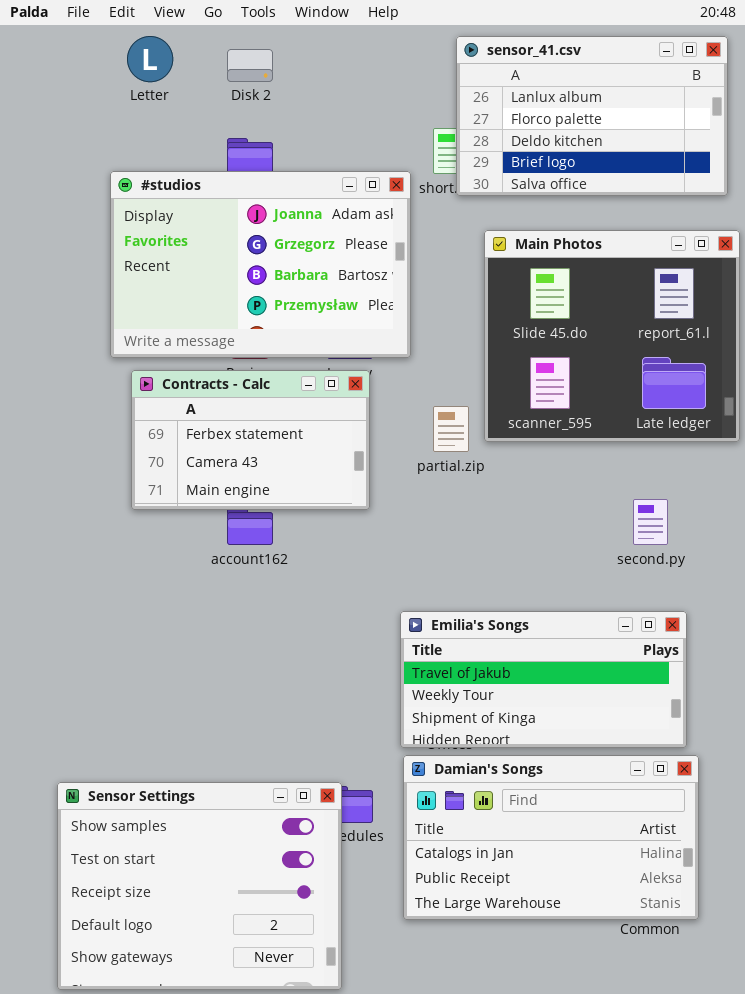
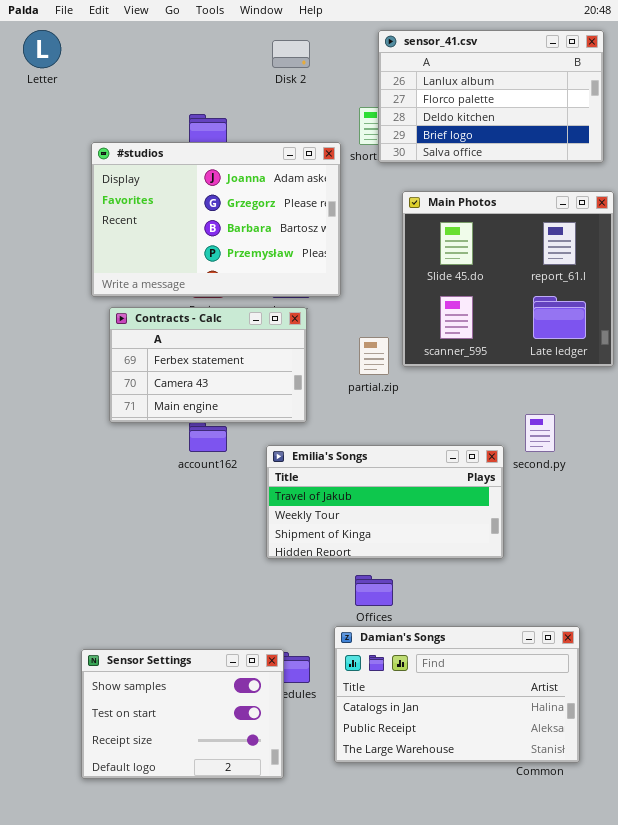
Letter: [127,36,173,82] -> [23,30,61,68], moved
Disk 2: [227,49,273,82] -> [272,40,310,68], moved
Emilia's Songs: [400,611,687,748] -> [266,445,504,559], moved
Sensor Settings: [57,782,342,990] -> [81,649,284,779], resized

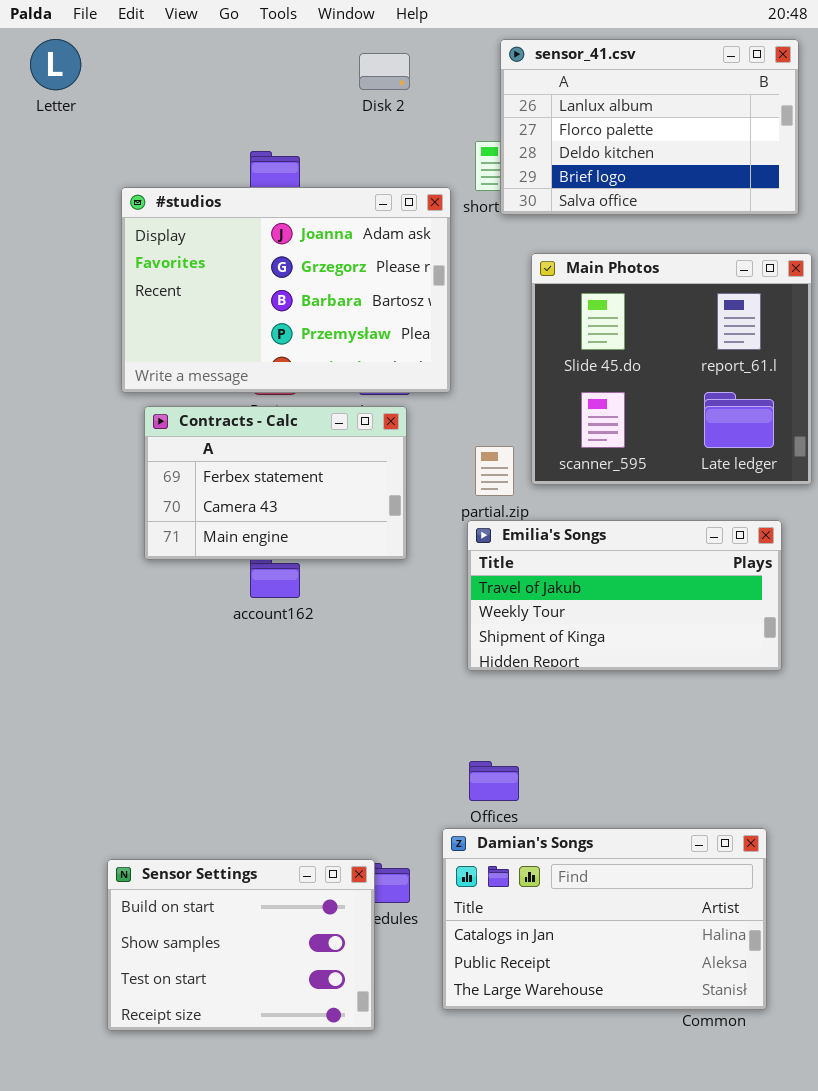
Emilia's Songs: [266,445,504,559] -> [467,520,782,671], moved
Sensor Settings: [81,649,284,779] -> [107,859,375,1031], scrolled up 1 row

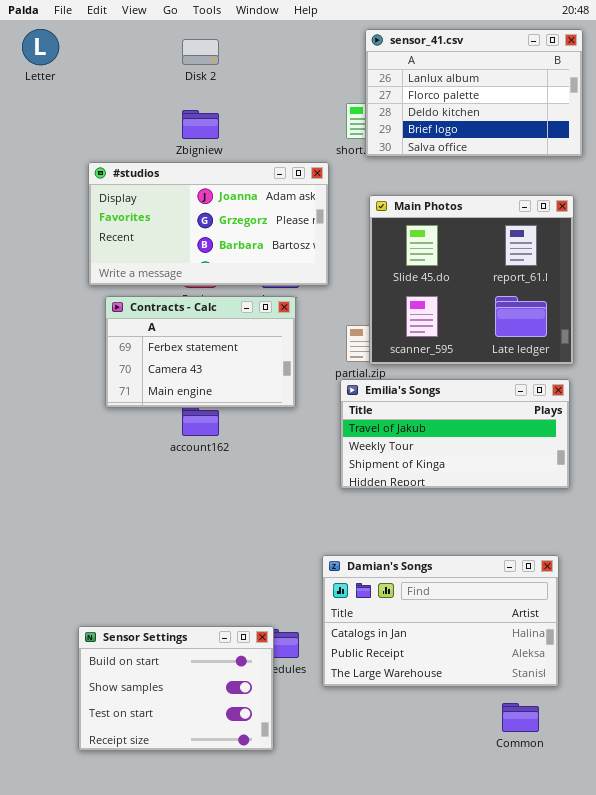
Disk 2: [359,53,410,90] -> [182,39,219,65], moved
#studios: [121,187,451,393] -> [88,162,329,286], resized
Main Photos: [531,253,812,485] -> [369,195,574,365], moved
Damian's Songs: [442,828,767,1010] -> [322,555,559,687], moved

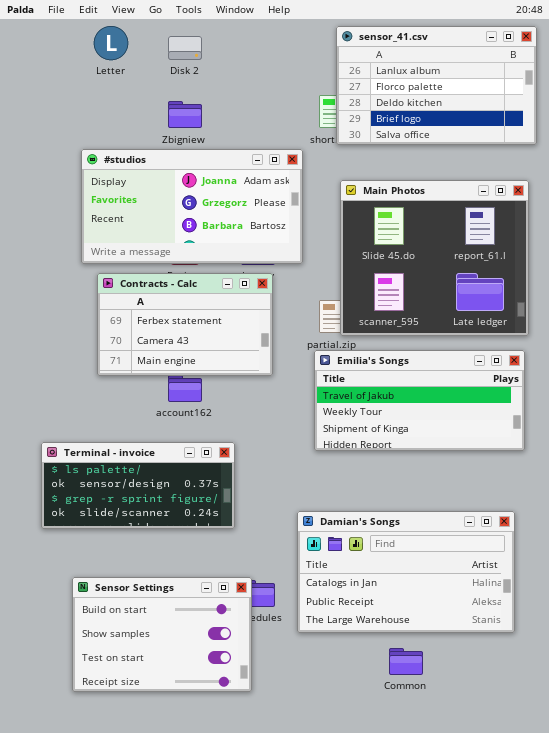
Letter: [22,29,59,65] -> [94,26,128,60], moved
Terminal - invoice: none -> [41,442,235,529], opened
Common: [502,703,539,732] -> [389,648,423,675], moved

